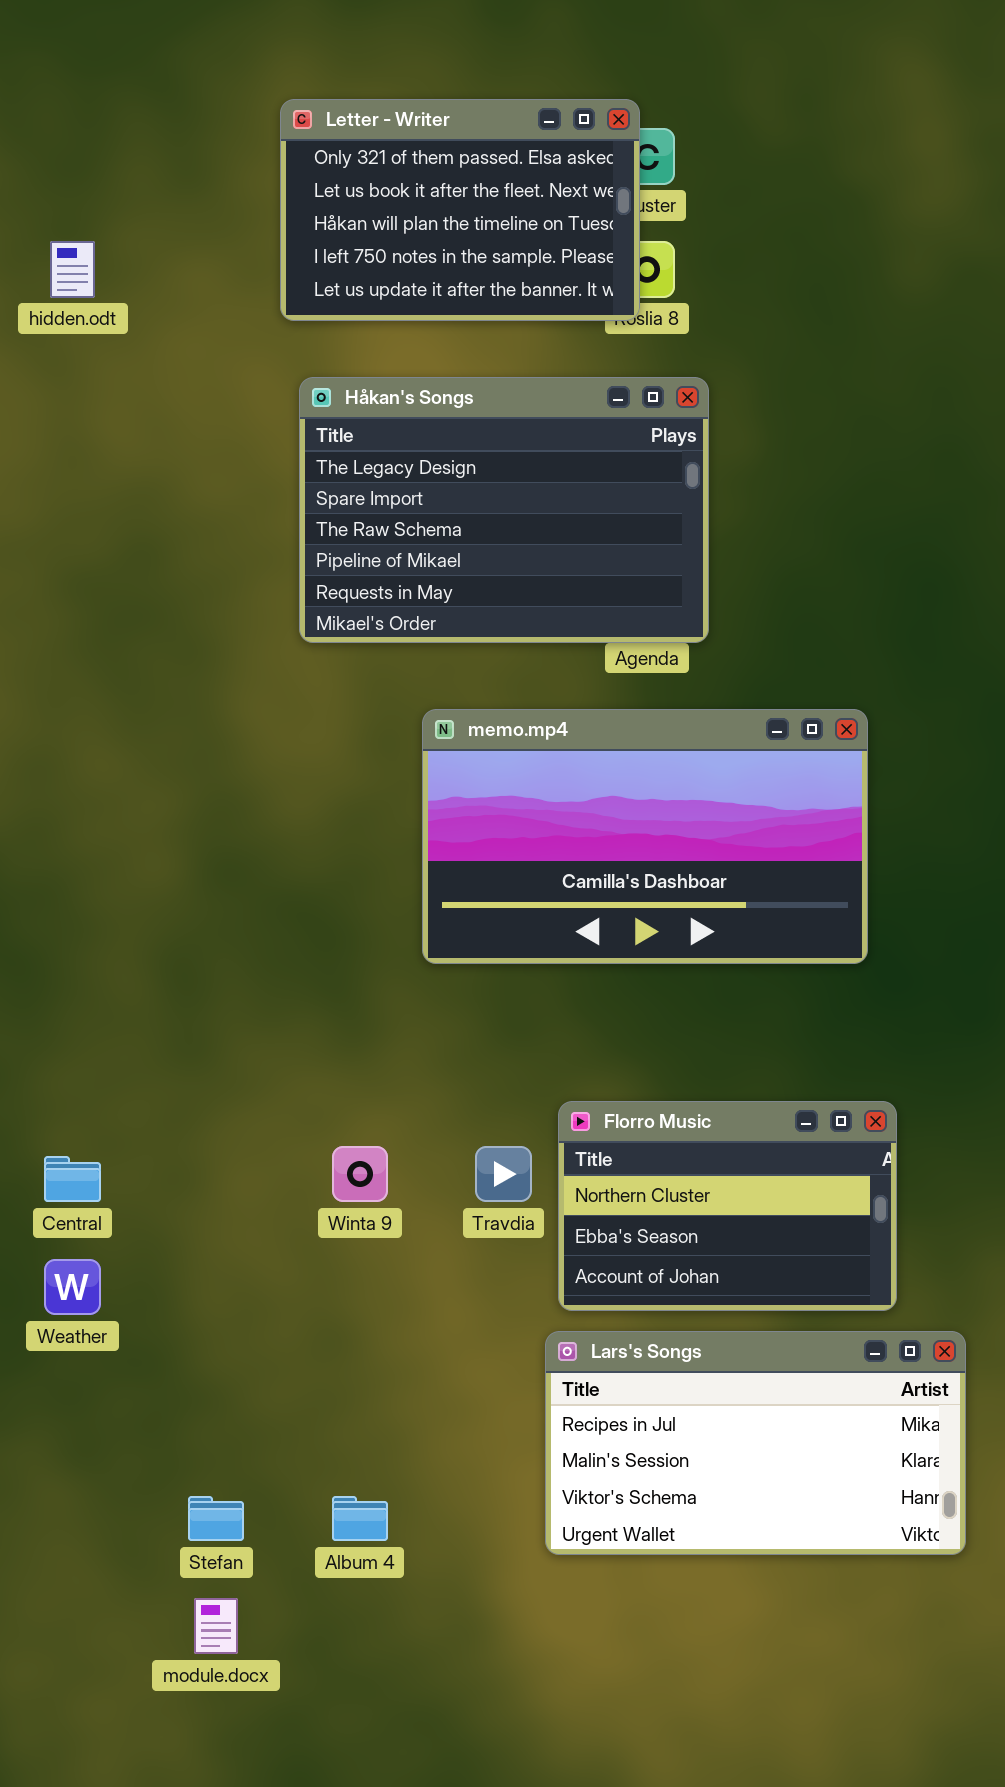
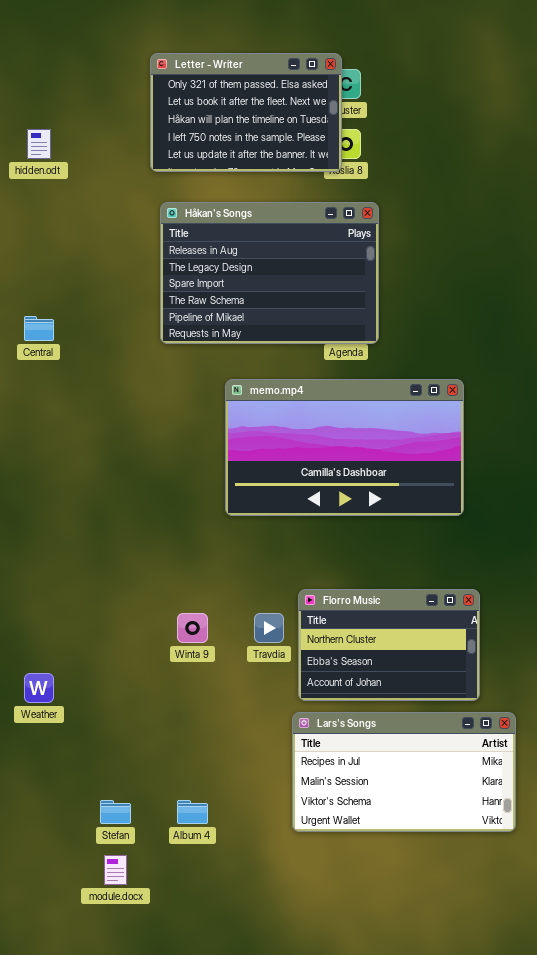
Håkan's Songs: [299,377,709,643] -> [160,202,379,344], scrolled up 1 row
Central: [44,1156,101,1202] -> [24,316,54,341], moved

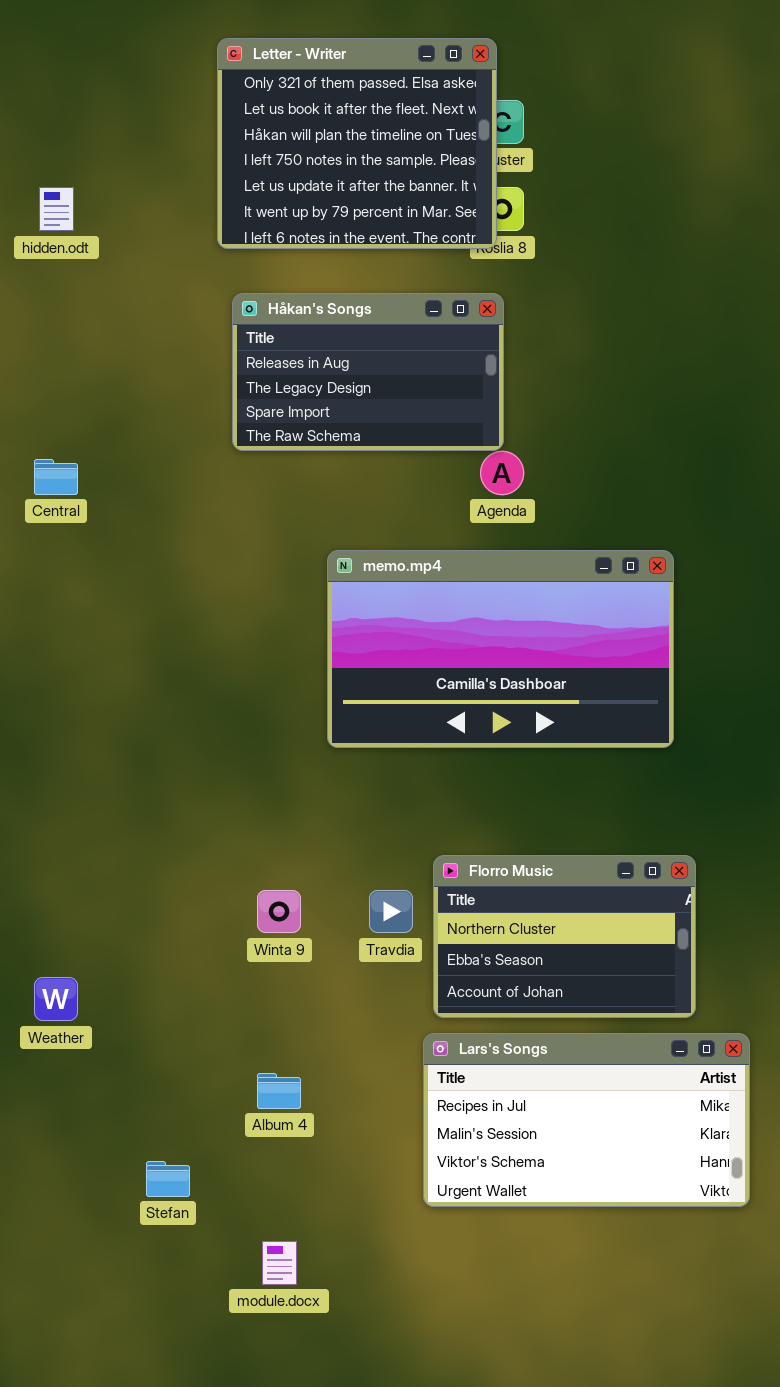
Letter - Writer: [150,53,342,172] -> [217,38,497,249], resized
Håkan's Songs: [160,202,379,344] -> [232,293,504,451], resized
Album 4: [177,800,208,824] -> [257,1073,301,1109], moved
module.docx: [104,855,127,885] -> [262,1241,297,1285], moved

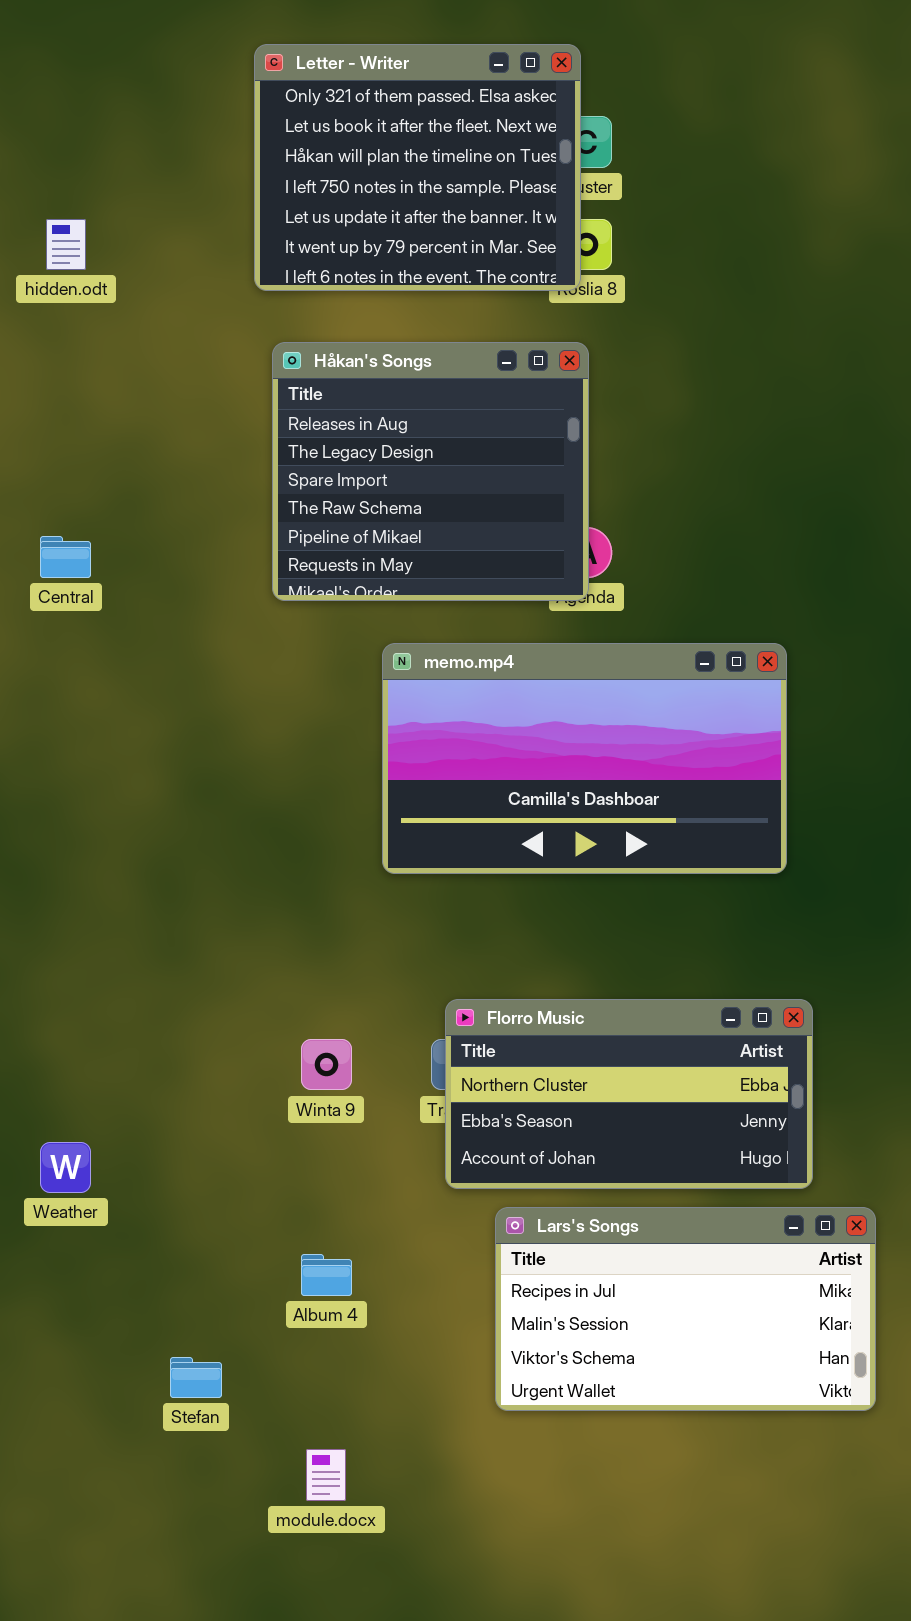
Håkan's Songs: [232,293,504,451] -> [272,342,589,601], resized
Florro Music: [433,855,696,1018] -> [445,999,813,1189], resized

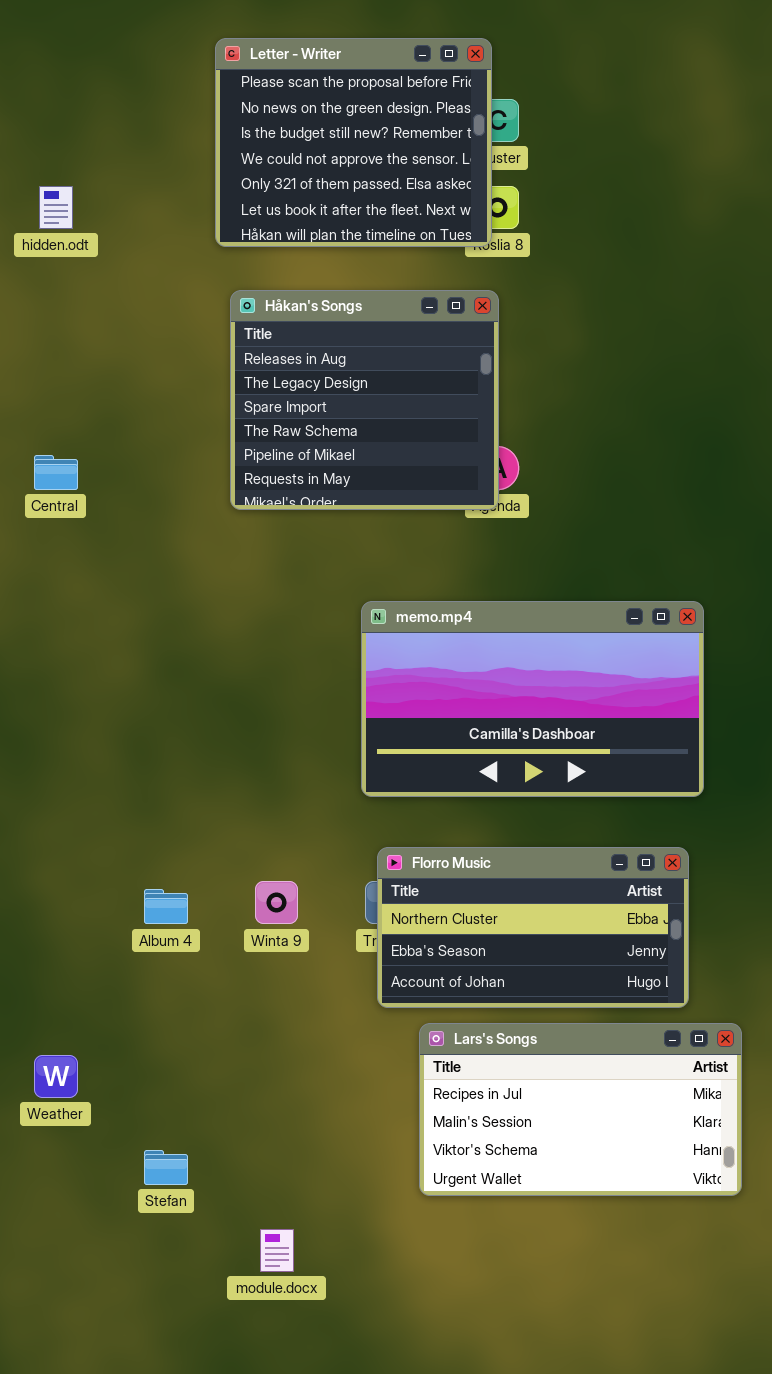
Letter - Writer: [254,44,581,291] -> [215,38,492,247], scrolled up 4 rows
memo.mp4: [382,643,787,874] -> [361,601,704,797], moved
Weather: [40,1142,91,1193] -> [34,1055,78,1098], moved
Album 4: [301,1254,352,1296] -> [144,889,188,924], moved

